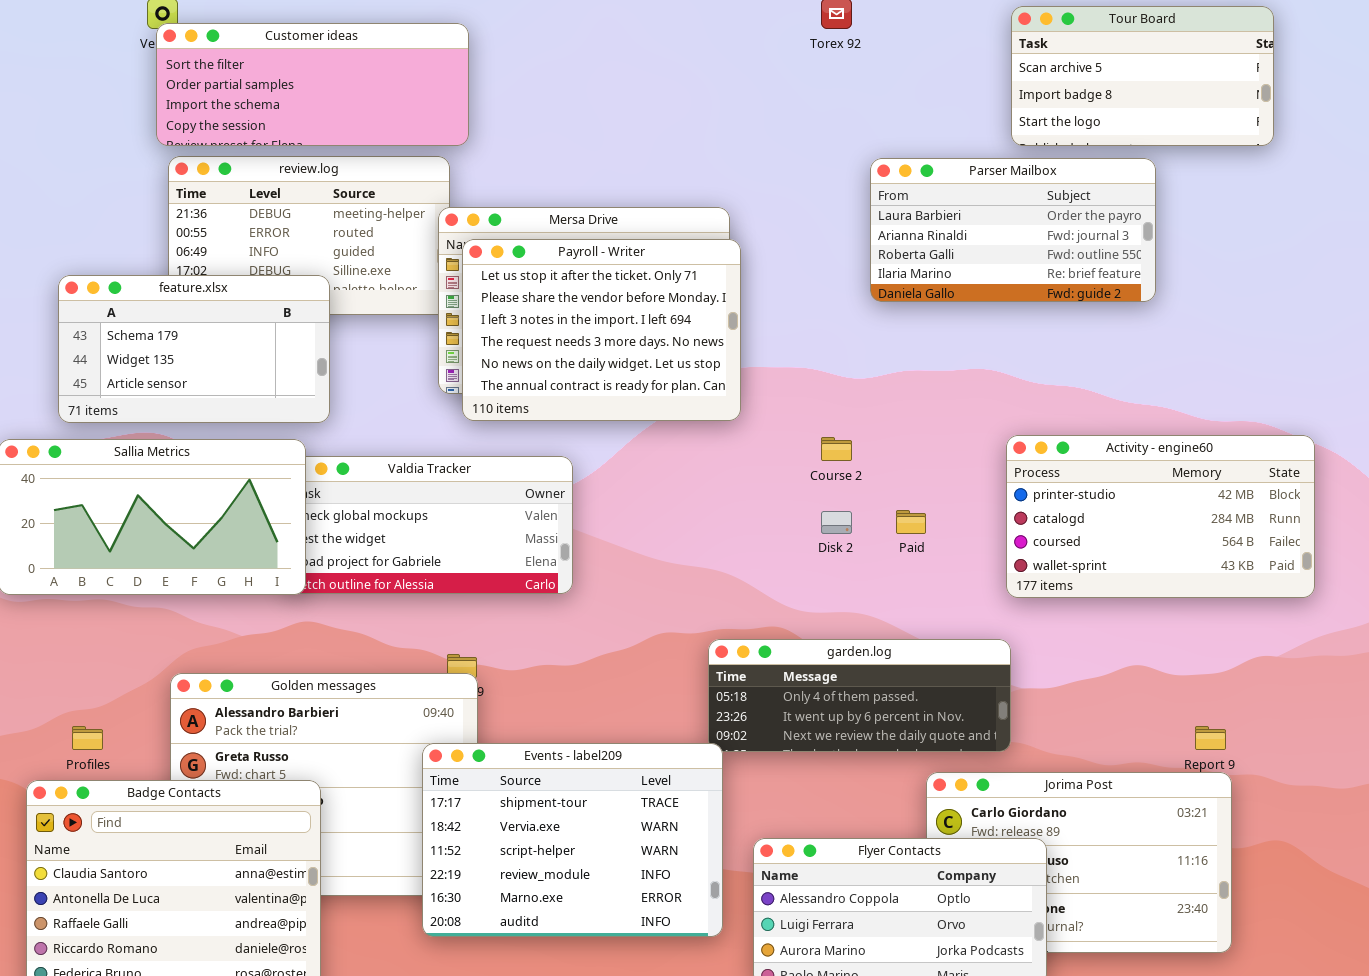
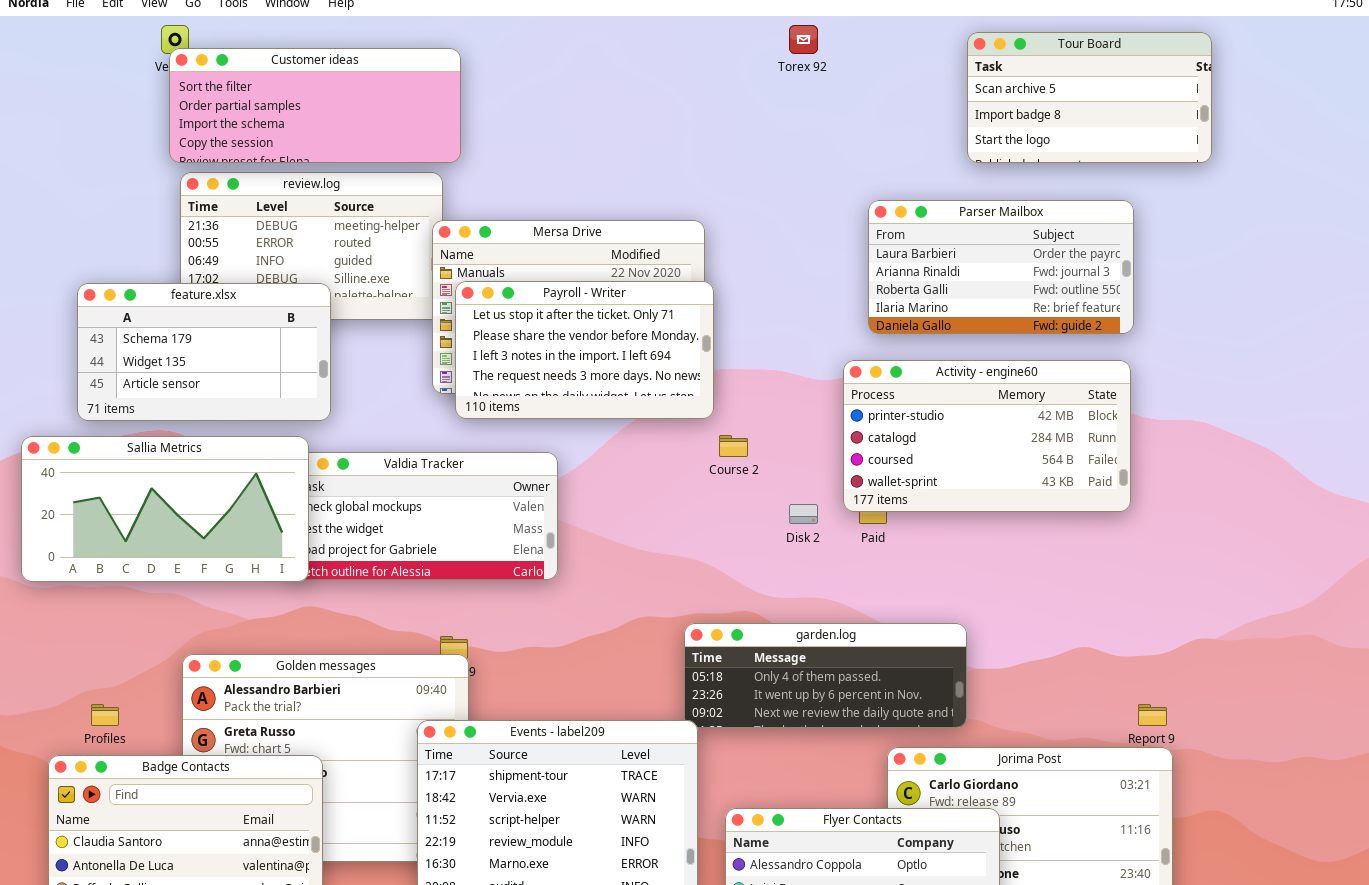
Parser Mailbox: [870,158,1156,302] -> [868,200,1134,334], moved
Payroll - Writer: [462,239,741,421] -> [455,281,714,419], resized
Activity - engine60: [1006,435,1315,598] -> [843,360,1131,512], moved
Course 2: [821,437,852,461] -> [719,435,748,457], moved

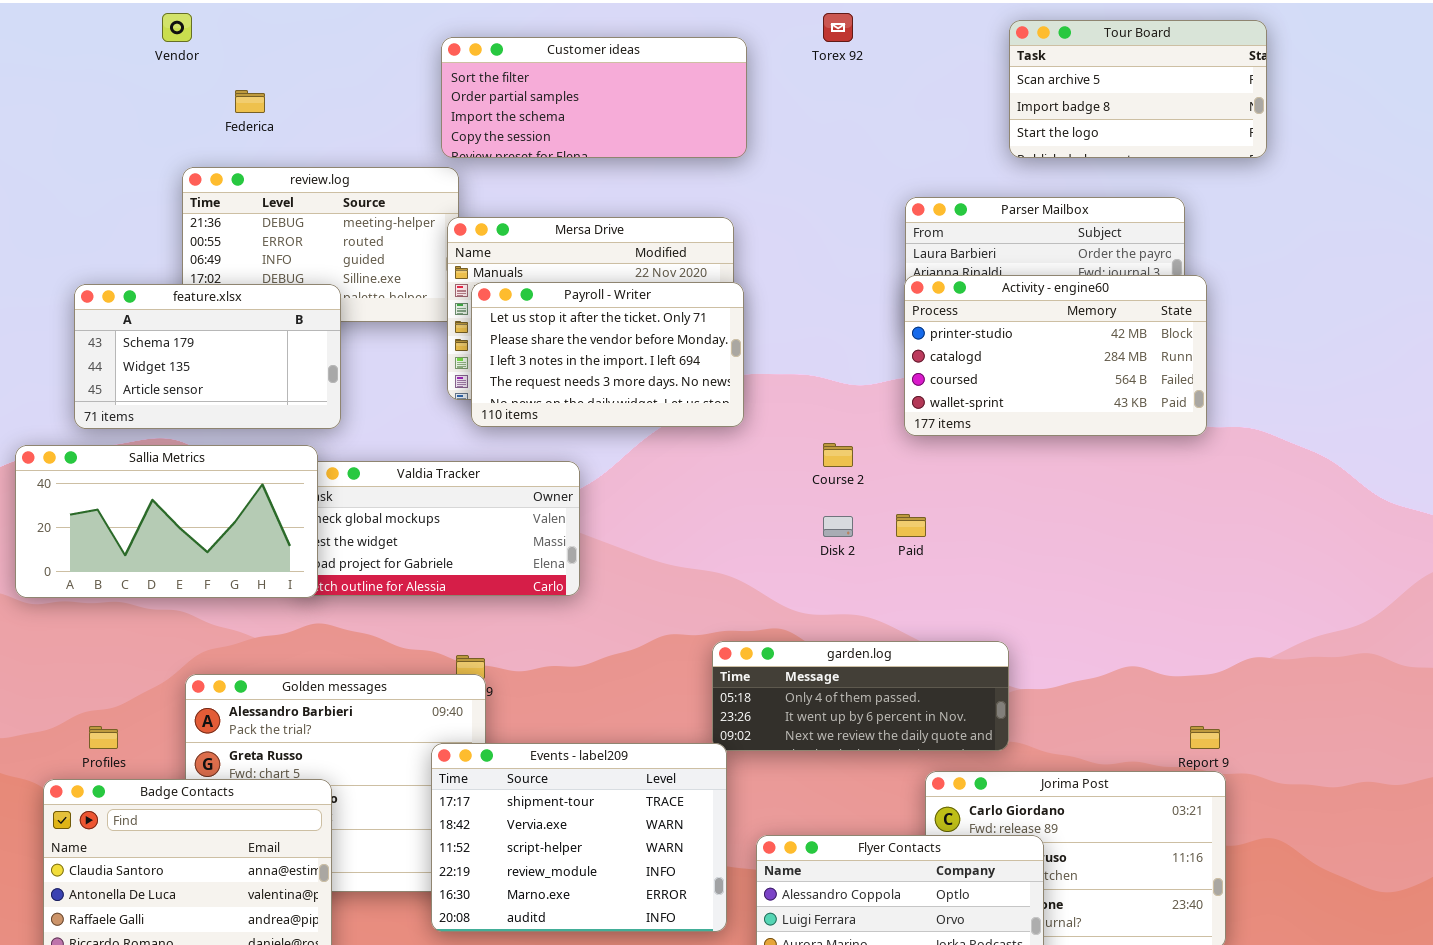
Customer ideas: [169,48,461,163] -> [441,37,747,158], moved
Activity - engine60: [843,360,1131,512] -> [904,275,1207,436], moved
Course 2: [719,435,748,457] -> [823,443,853,467], moved

